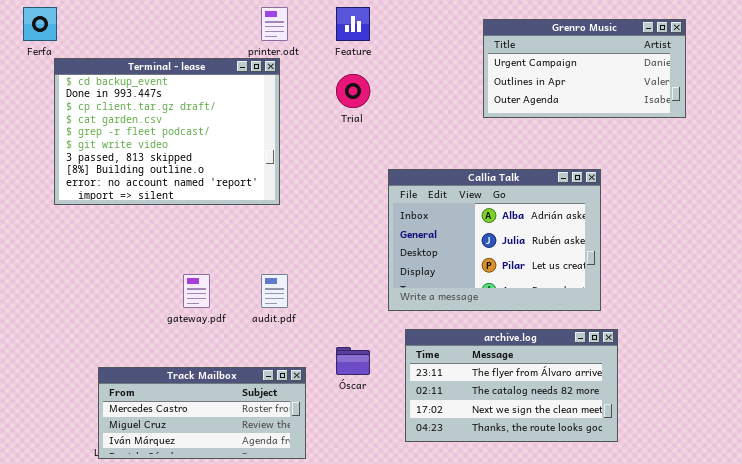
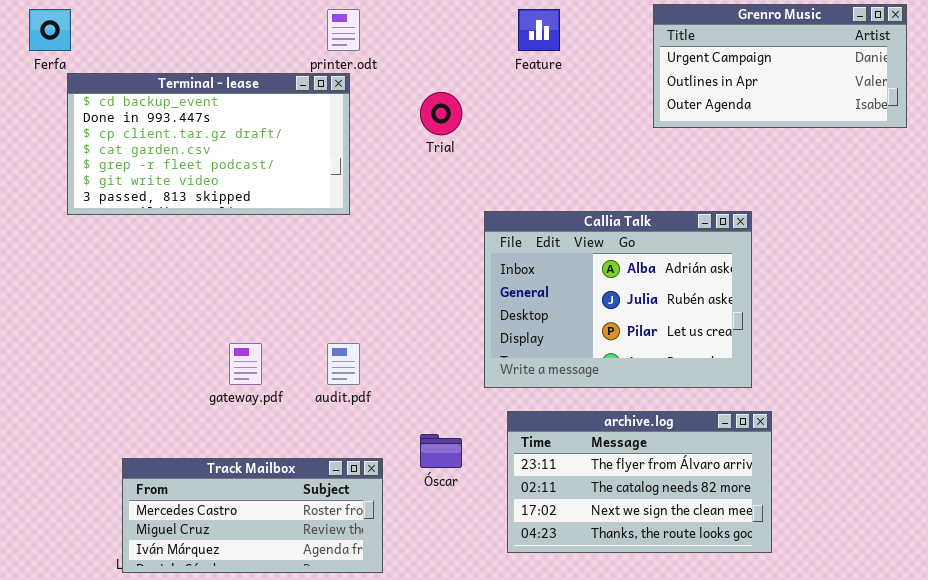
Feature: [336,7,370,41] -> [518,9,560,51], moved
Grenro Music: [483,19,686,118] -> [653,4,907,128], moved
Terminal - lease: [54,58,280,205] -> [67,73,350,215], resized

